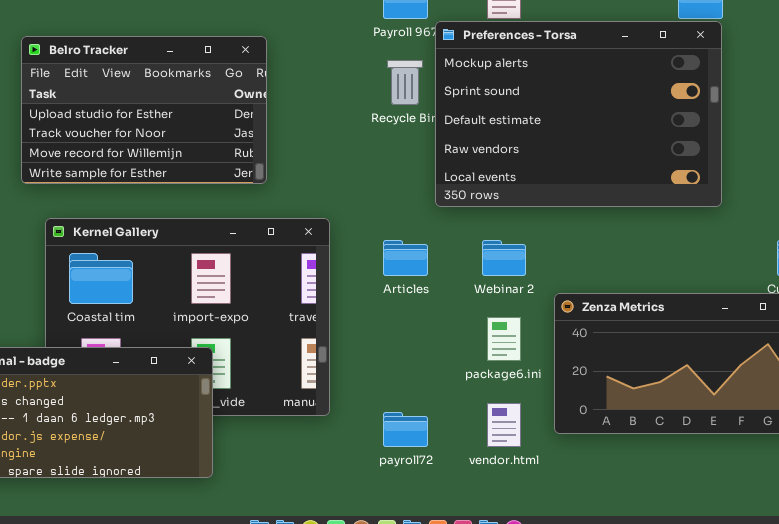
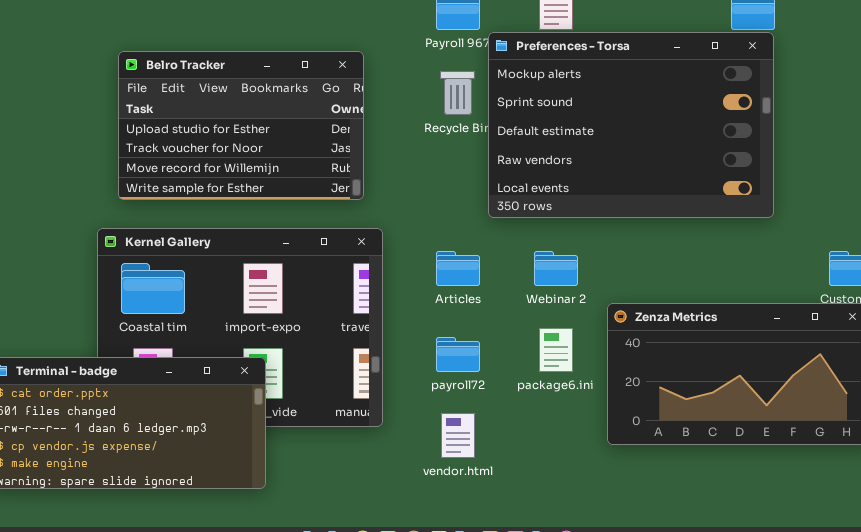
Belro Tracker: [21,36,267,184] -> [118,51,364,200], moved
vendor.html: [487,403,521,447] -> [441,413,475,458], moved
payroll72: [383,412,428,447] -> [436,337,480,372], moved

